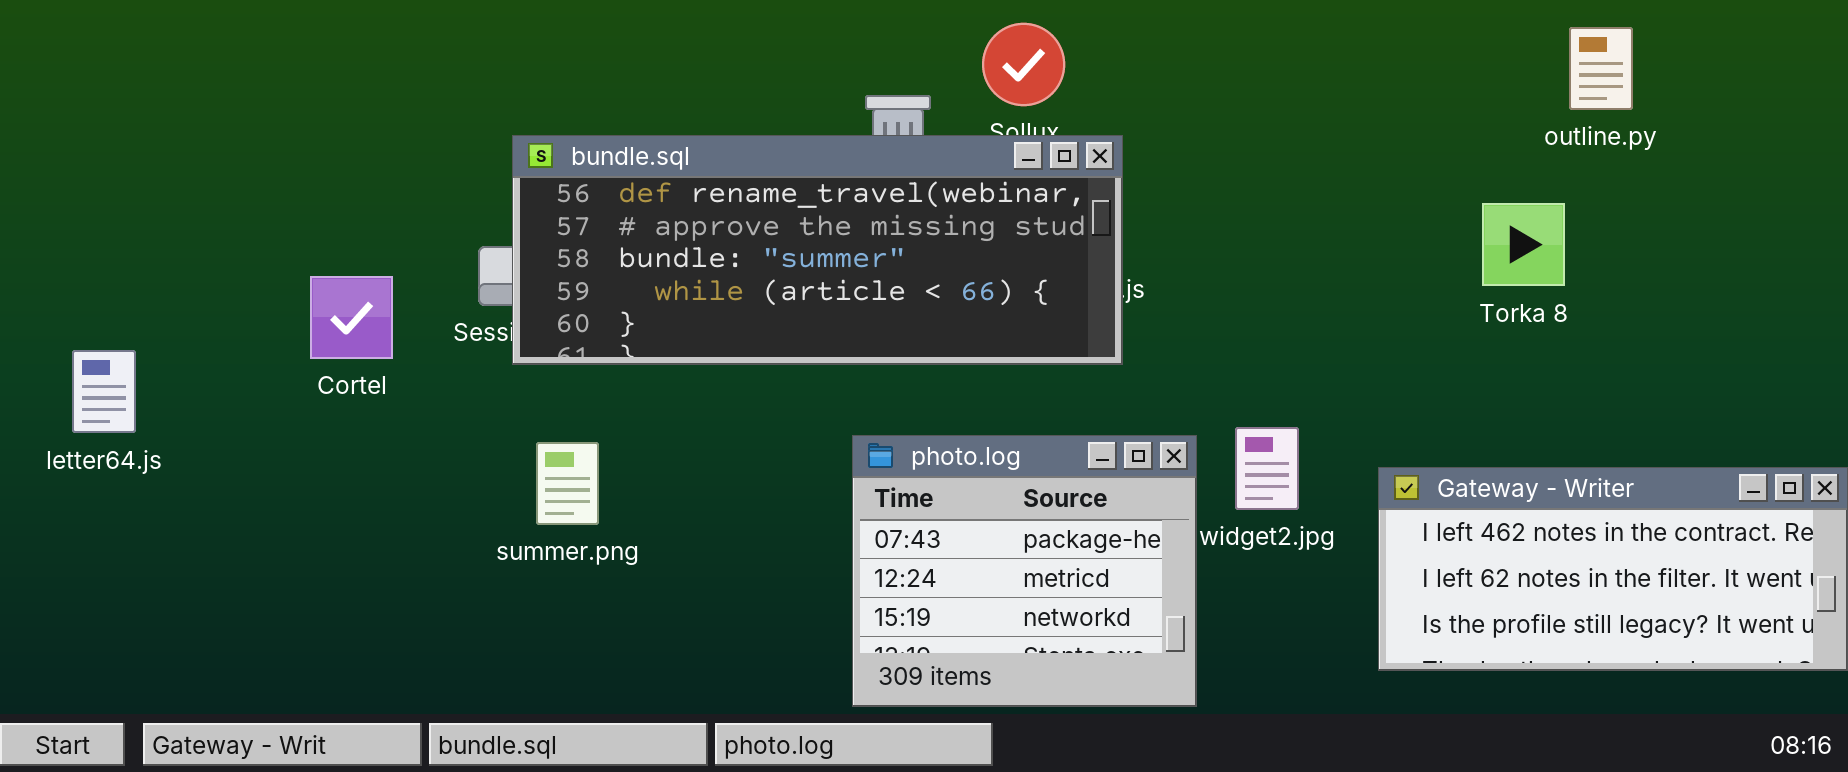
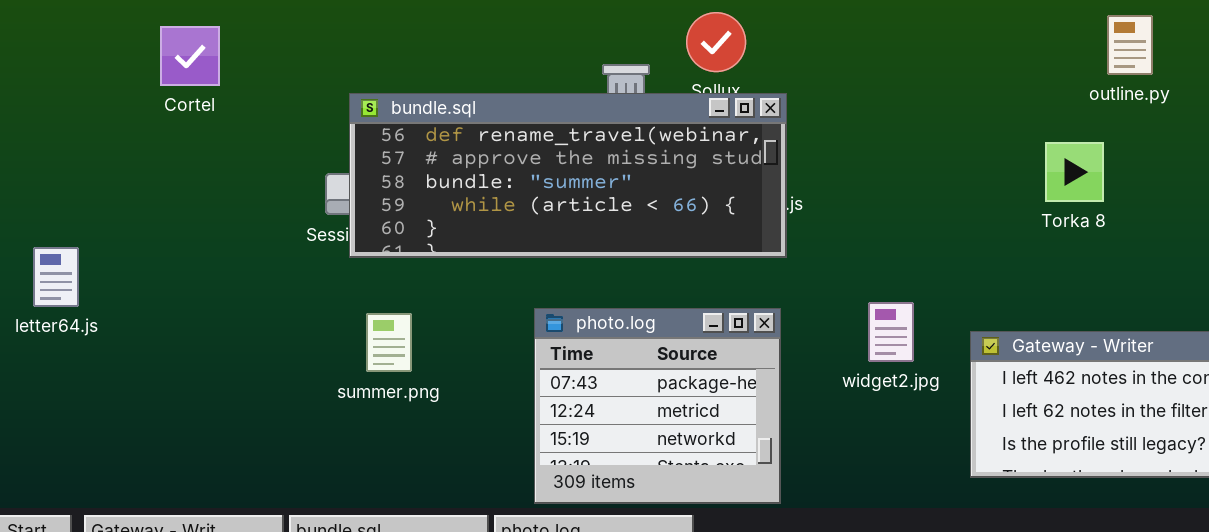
Cortel: [310,276,393,359] -> [160,26,220,86], moved
photo.log: [852,435,1197,707] -> [534,308,781,504], moved

